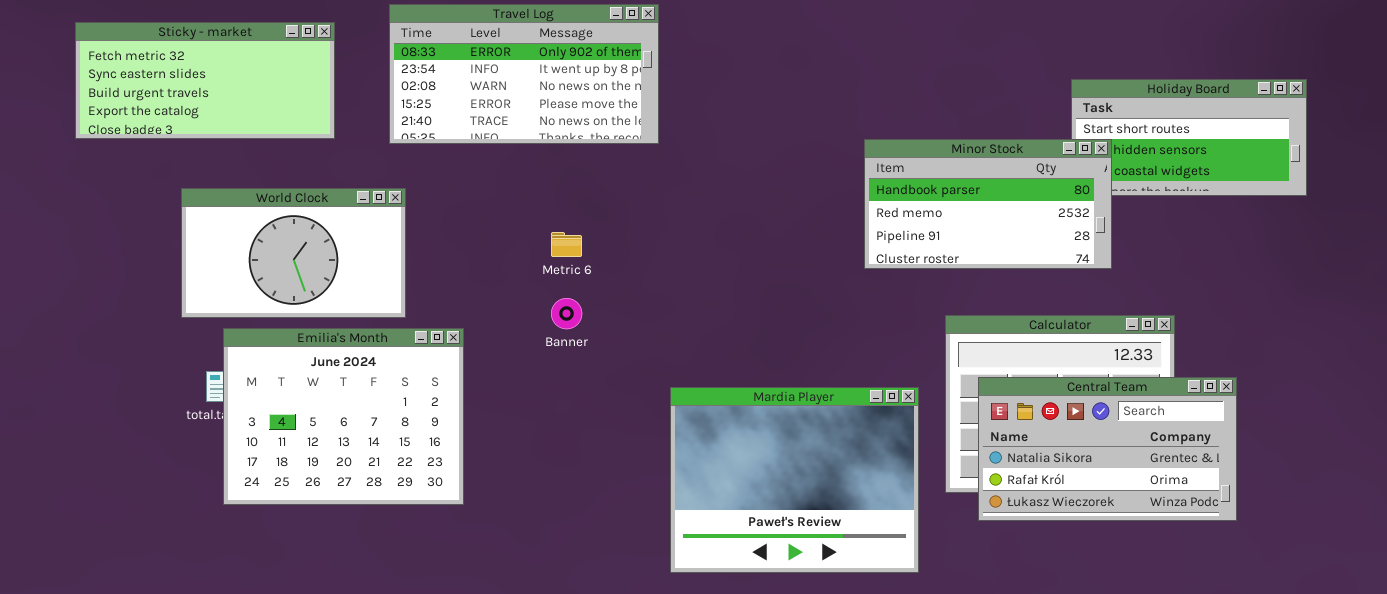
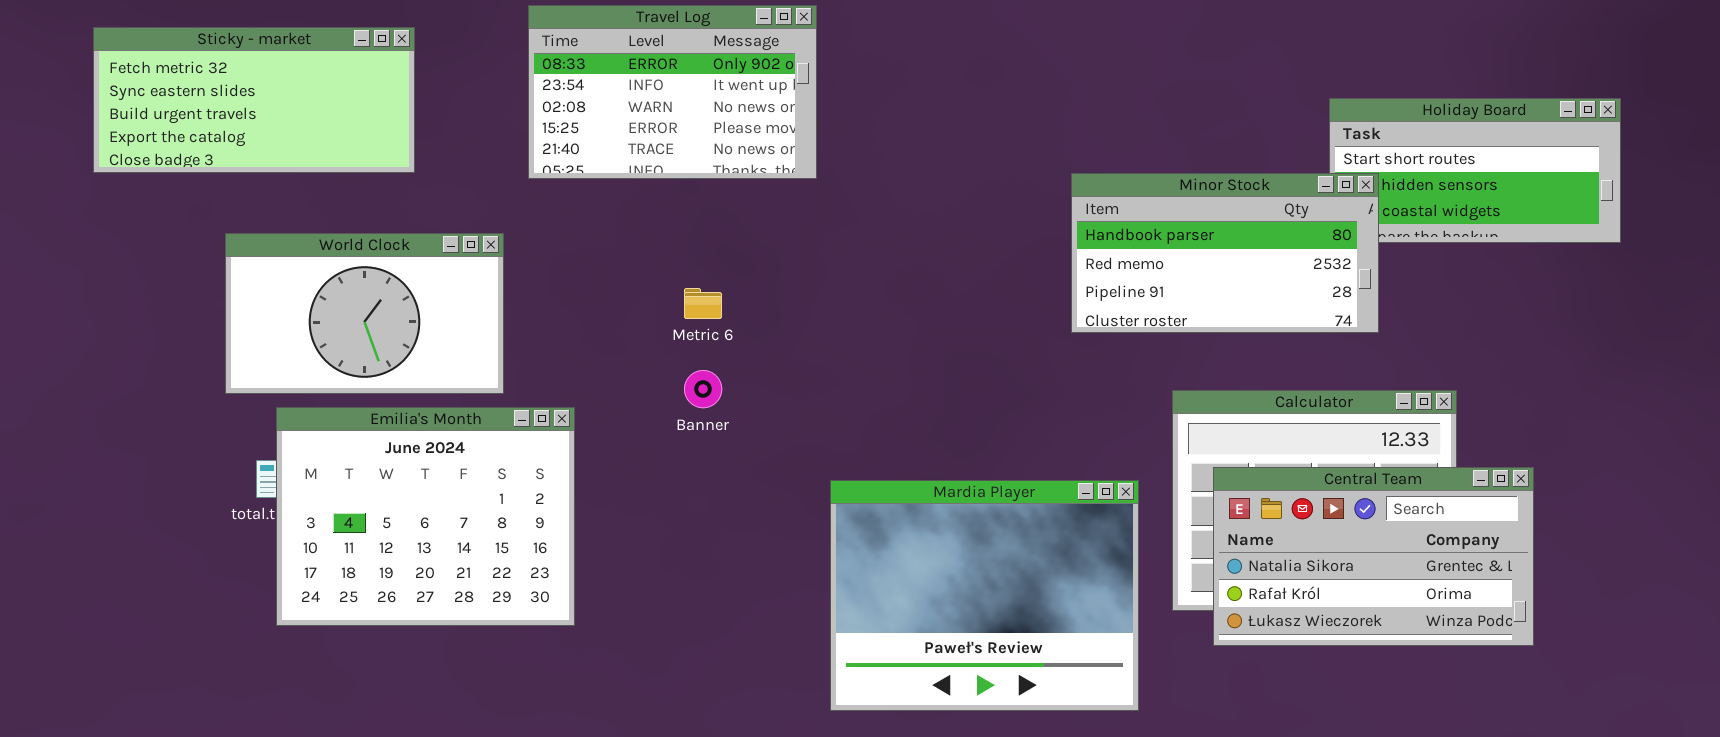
Travel Log: [389,4,659,144] -> [528,5,817,179], resized

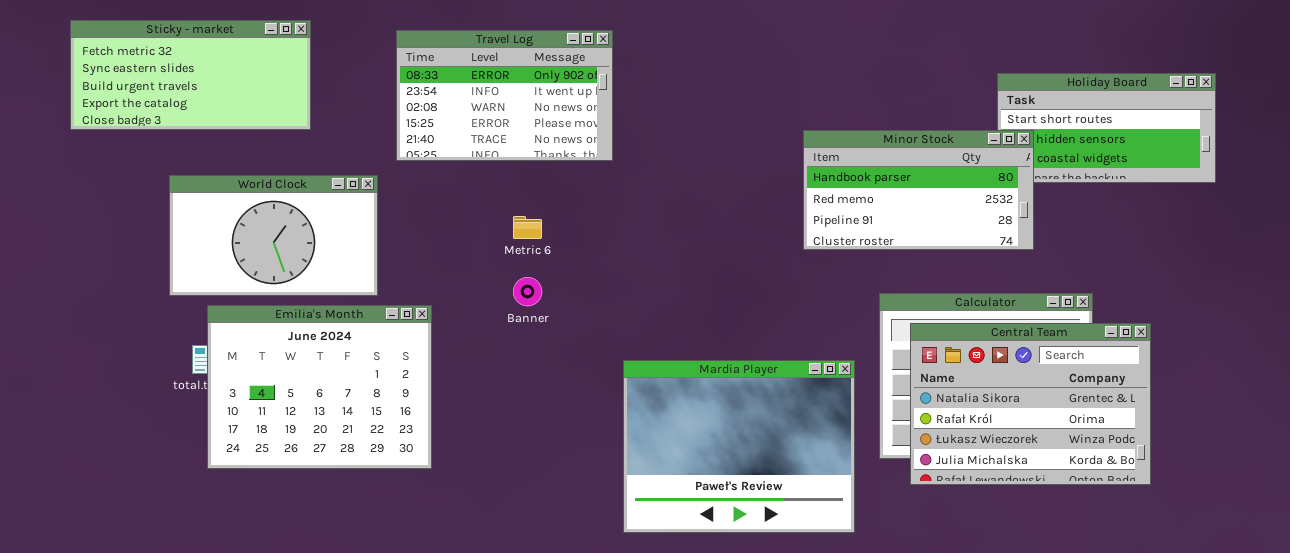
Travel Log: [528,5,817,179] -> [396,30,613,161], moved
Central Team: [1213,467,1534,646] -> [910,323,1151,485], resized

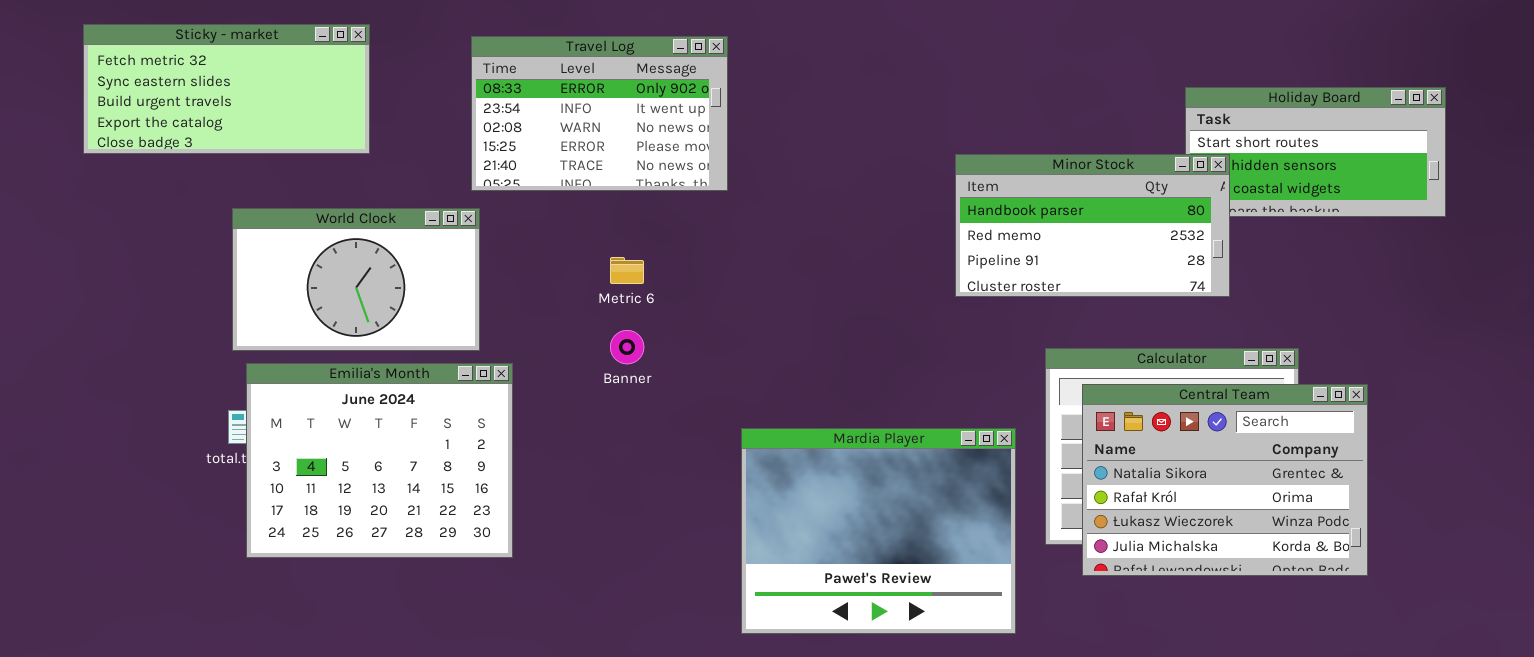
World Clock: [169,175,378,296] -> [232,208,480,351], moved

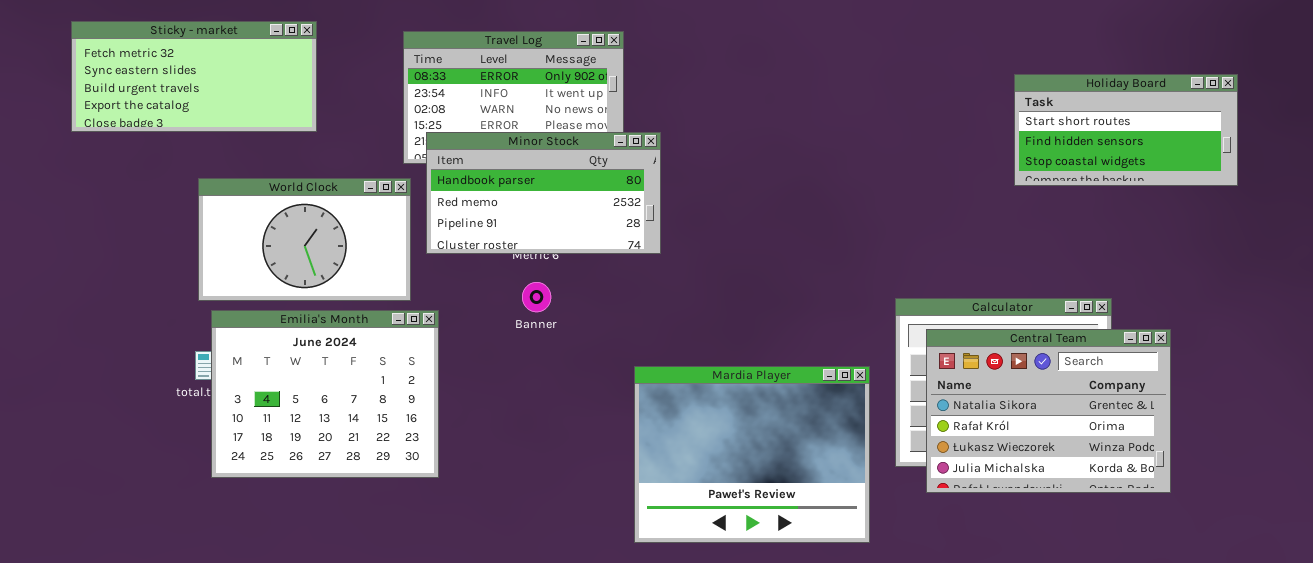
Minor Stock: [955,154,1230,297] -> [426,132,661,254], moved

